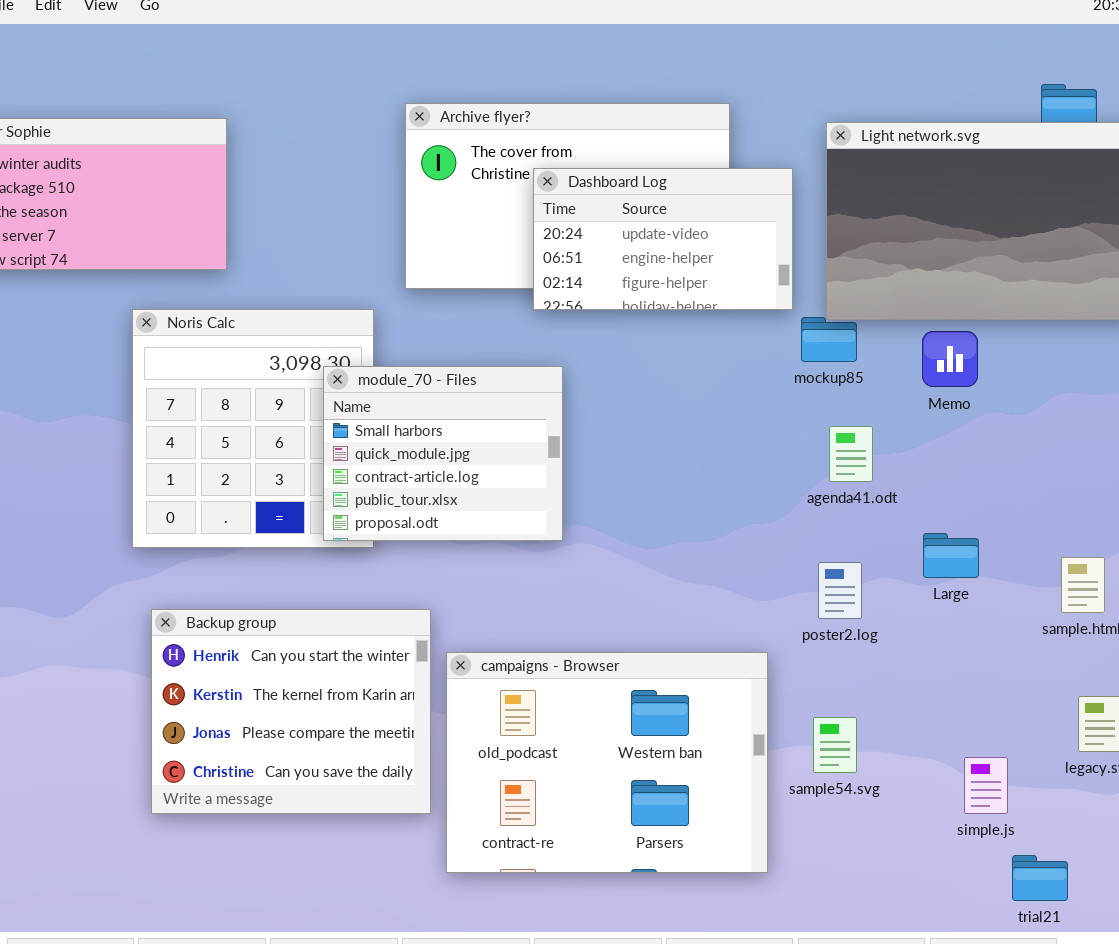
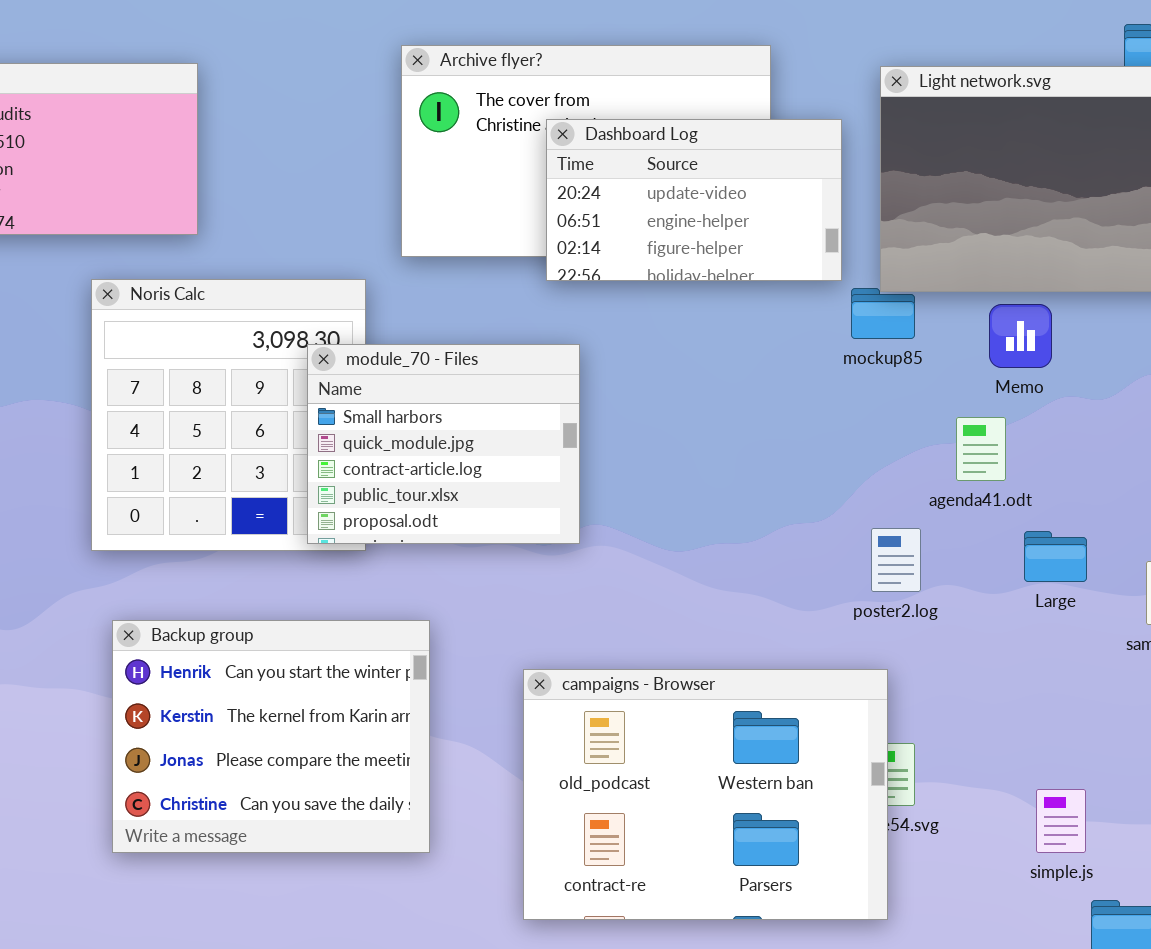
agenda41.odt: [829,426,873,482] -> [956,417,1006,481], moved
Large: [923,533,979,578] -> [1024,531,1087,582], moved
poster2.log: [818,562,862,619] -> [871,528,921,592], moved
campaigns - Browser: [446,652,768,873] -> [523,669,888,920], moved

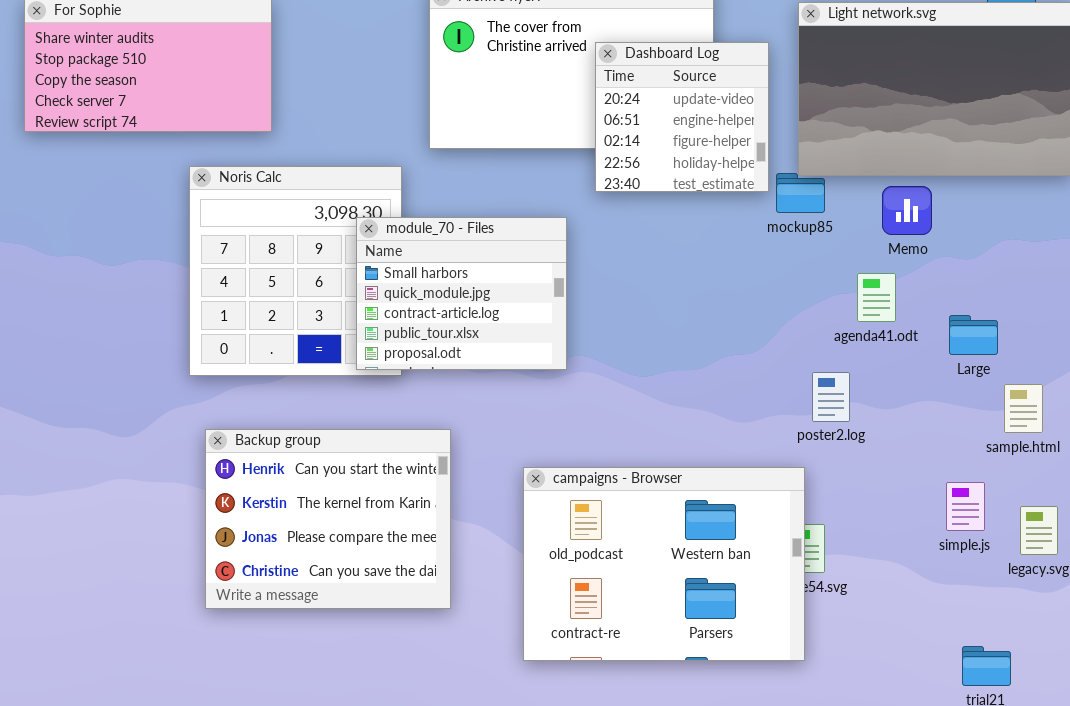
Dashboard Log: [546,119,842,281] -> [595,42,769,192], resized
poster2.log: [871,528,921,592] -> [812,372,850,422], moved
Large: [1024,531,1087,582] -> [949,315,998,355], moved
simple.js: [1036,789,1086,853] -> [946,482,985,531], moved

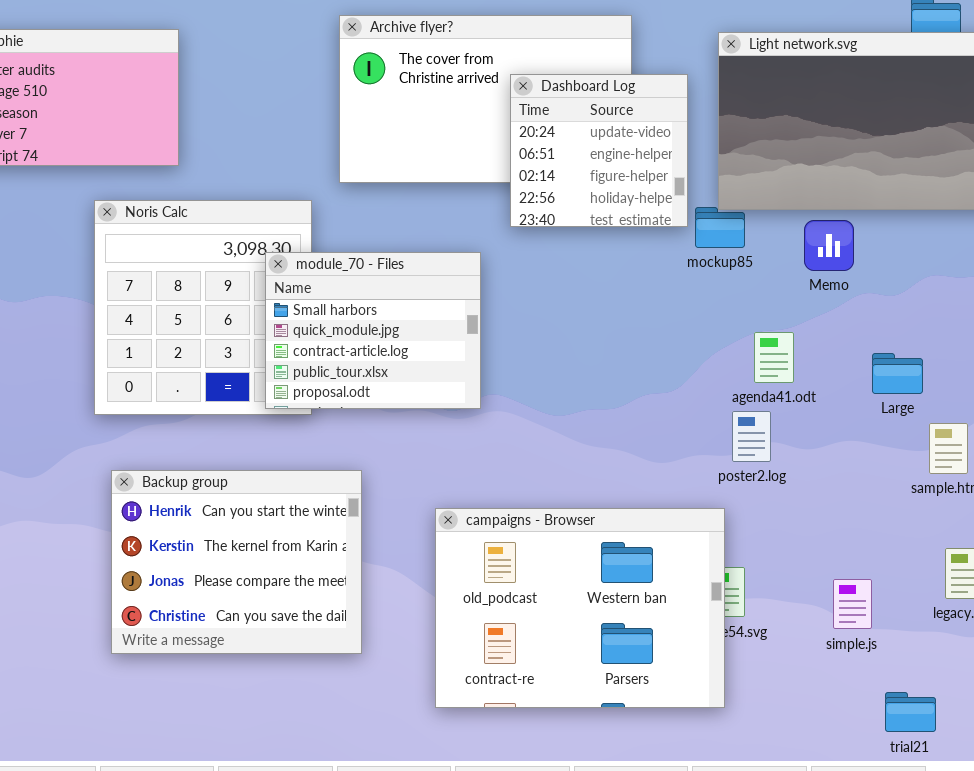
agenda41.odt: [857,273,896,322] -> [754,332,794,383], moved
simple.js: [946,482,985,531] -> [833,579,872,629], moved

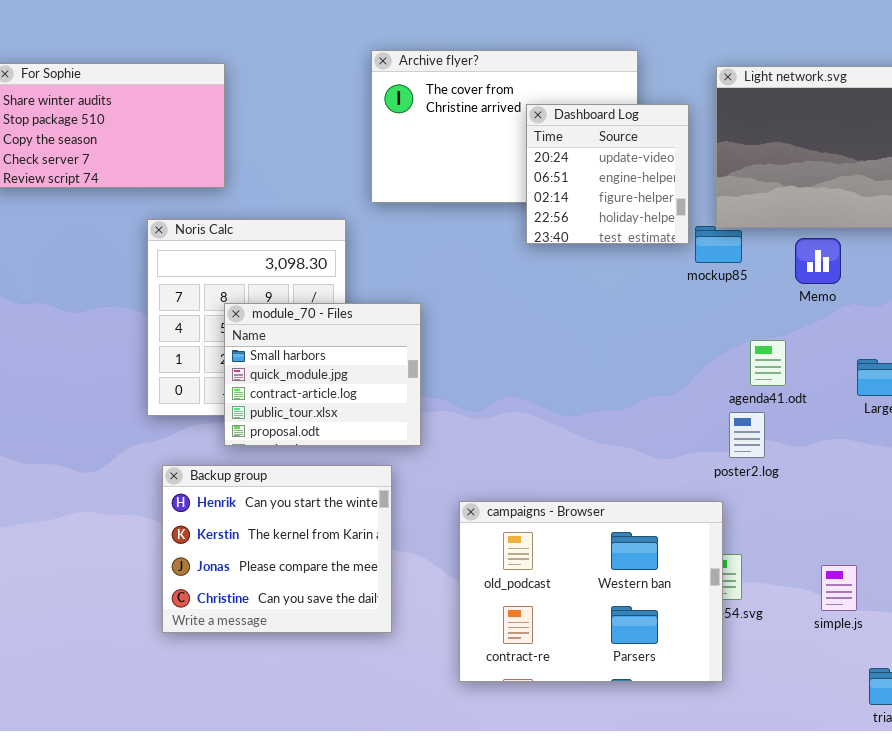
module_70 - Files: [265,252,481,409] -> [224,303,421,446], moved

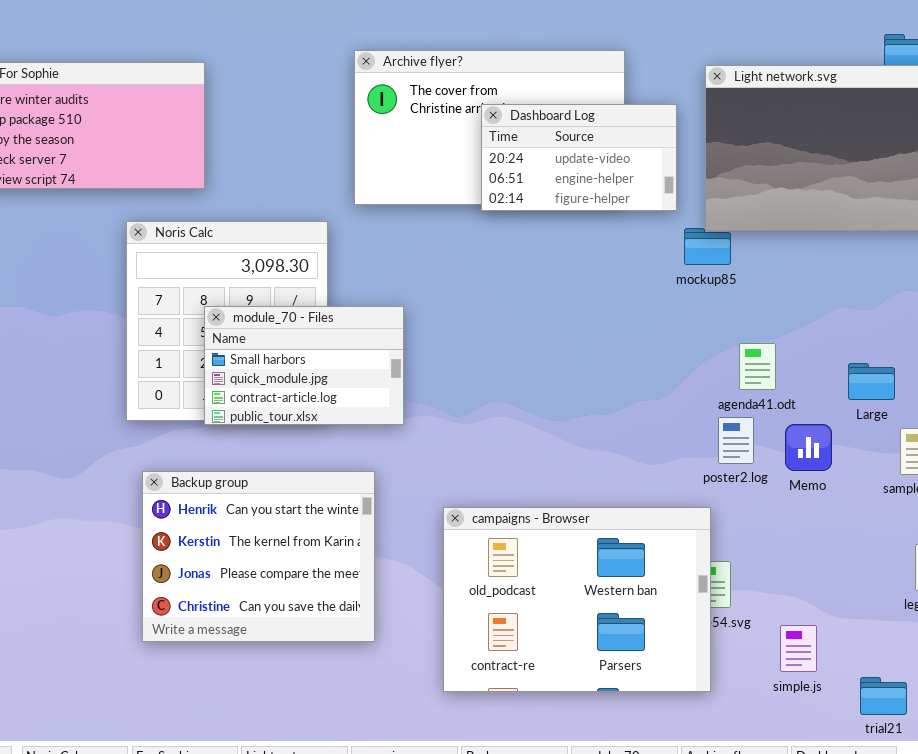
Dashboard Log: [526,104,689,244] -> [481,104,677,211], resized
Memo: [795,238,841,284] -> [785,424,832,471], moved
module_70 - Files: [224,303,421,446] -> [204,306,404,425], resized
simple.js: [821,565,857,611] -> [780,625,817,672], moved

